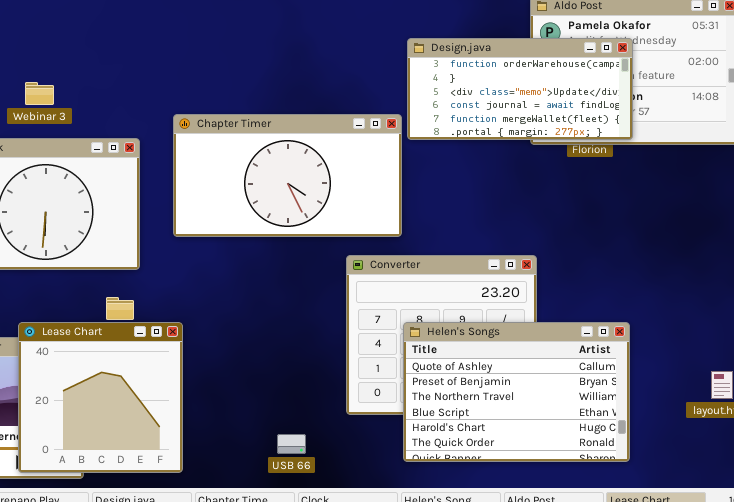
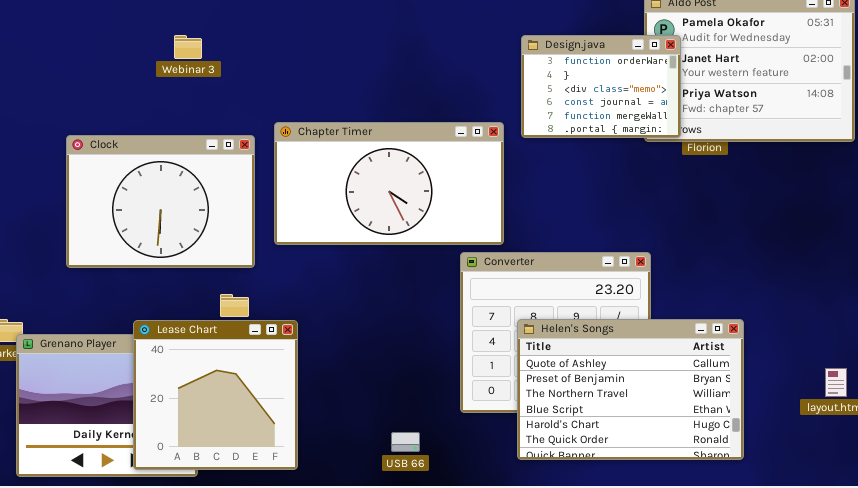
Design.java: [407,38,633,140] -> [521,35,681,138], resized
Webinar 3: [25,82,54,105] -> [174,35,202,59], moved
Chapter Timer: [173,114,402,237] -> [274,122,504,245], moved

